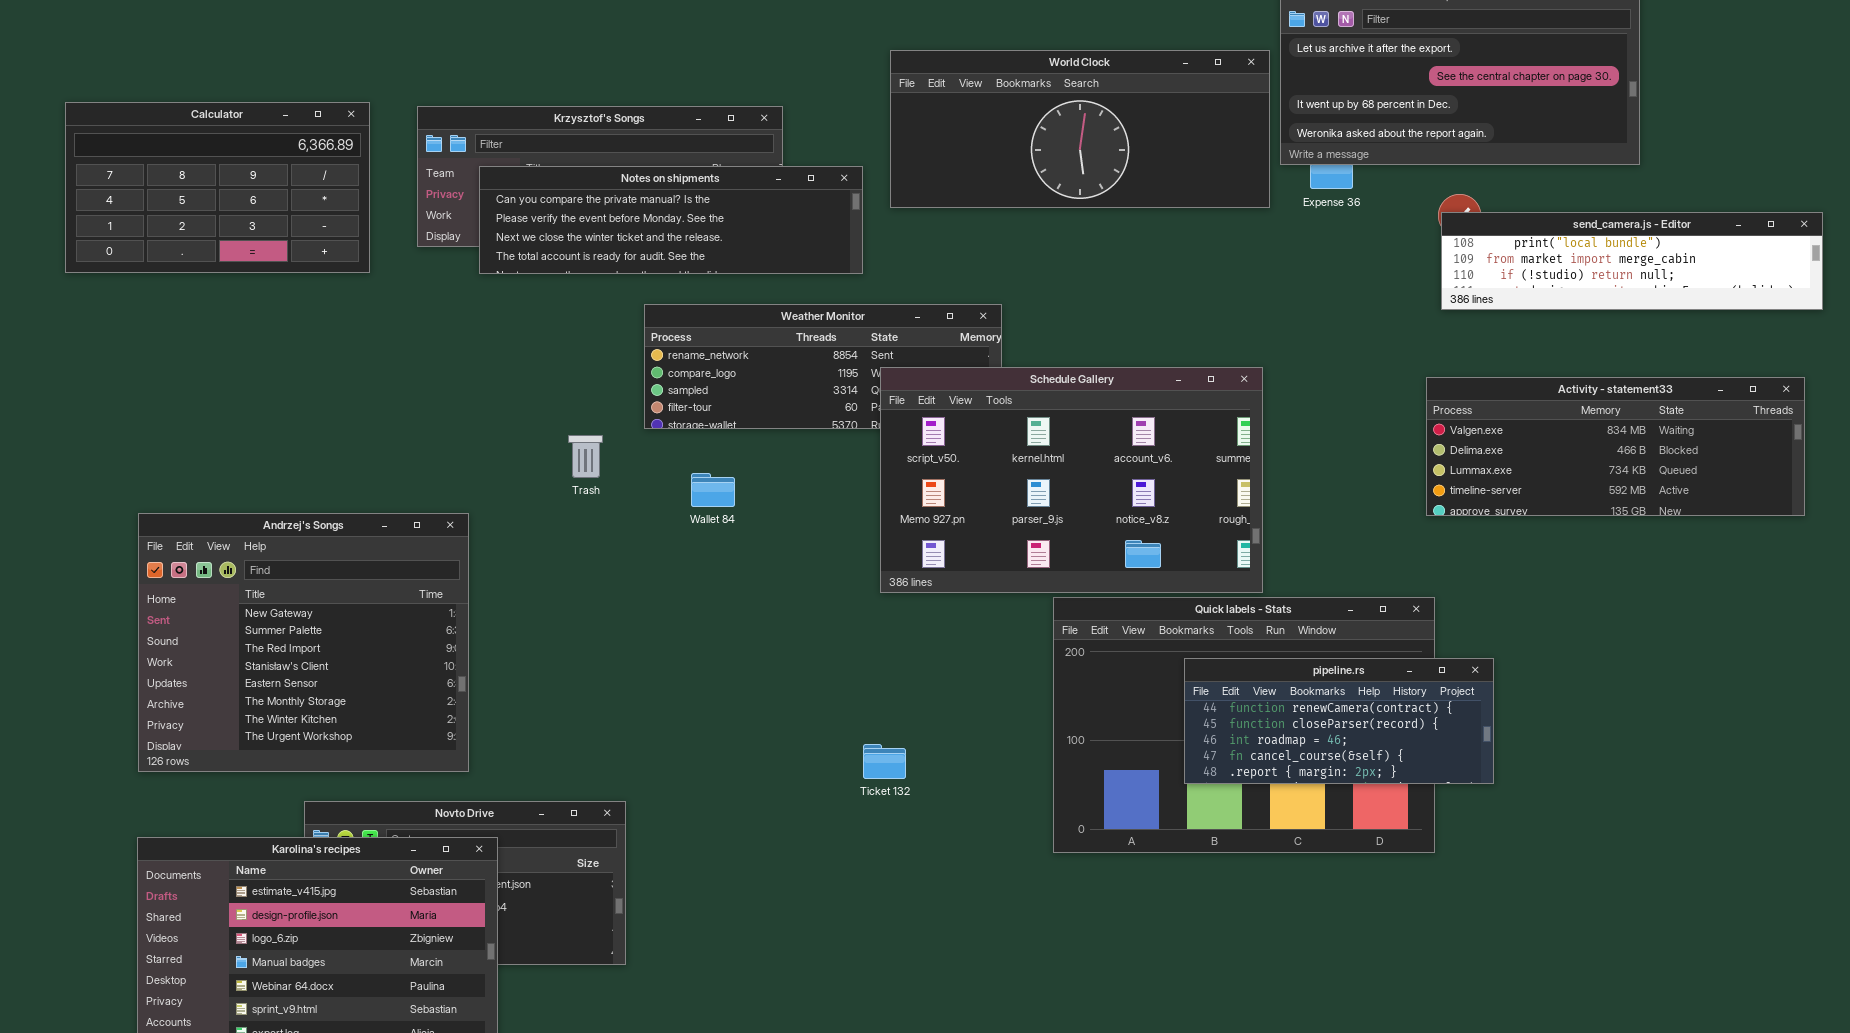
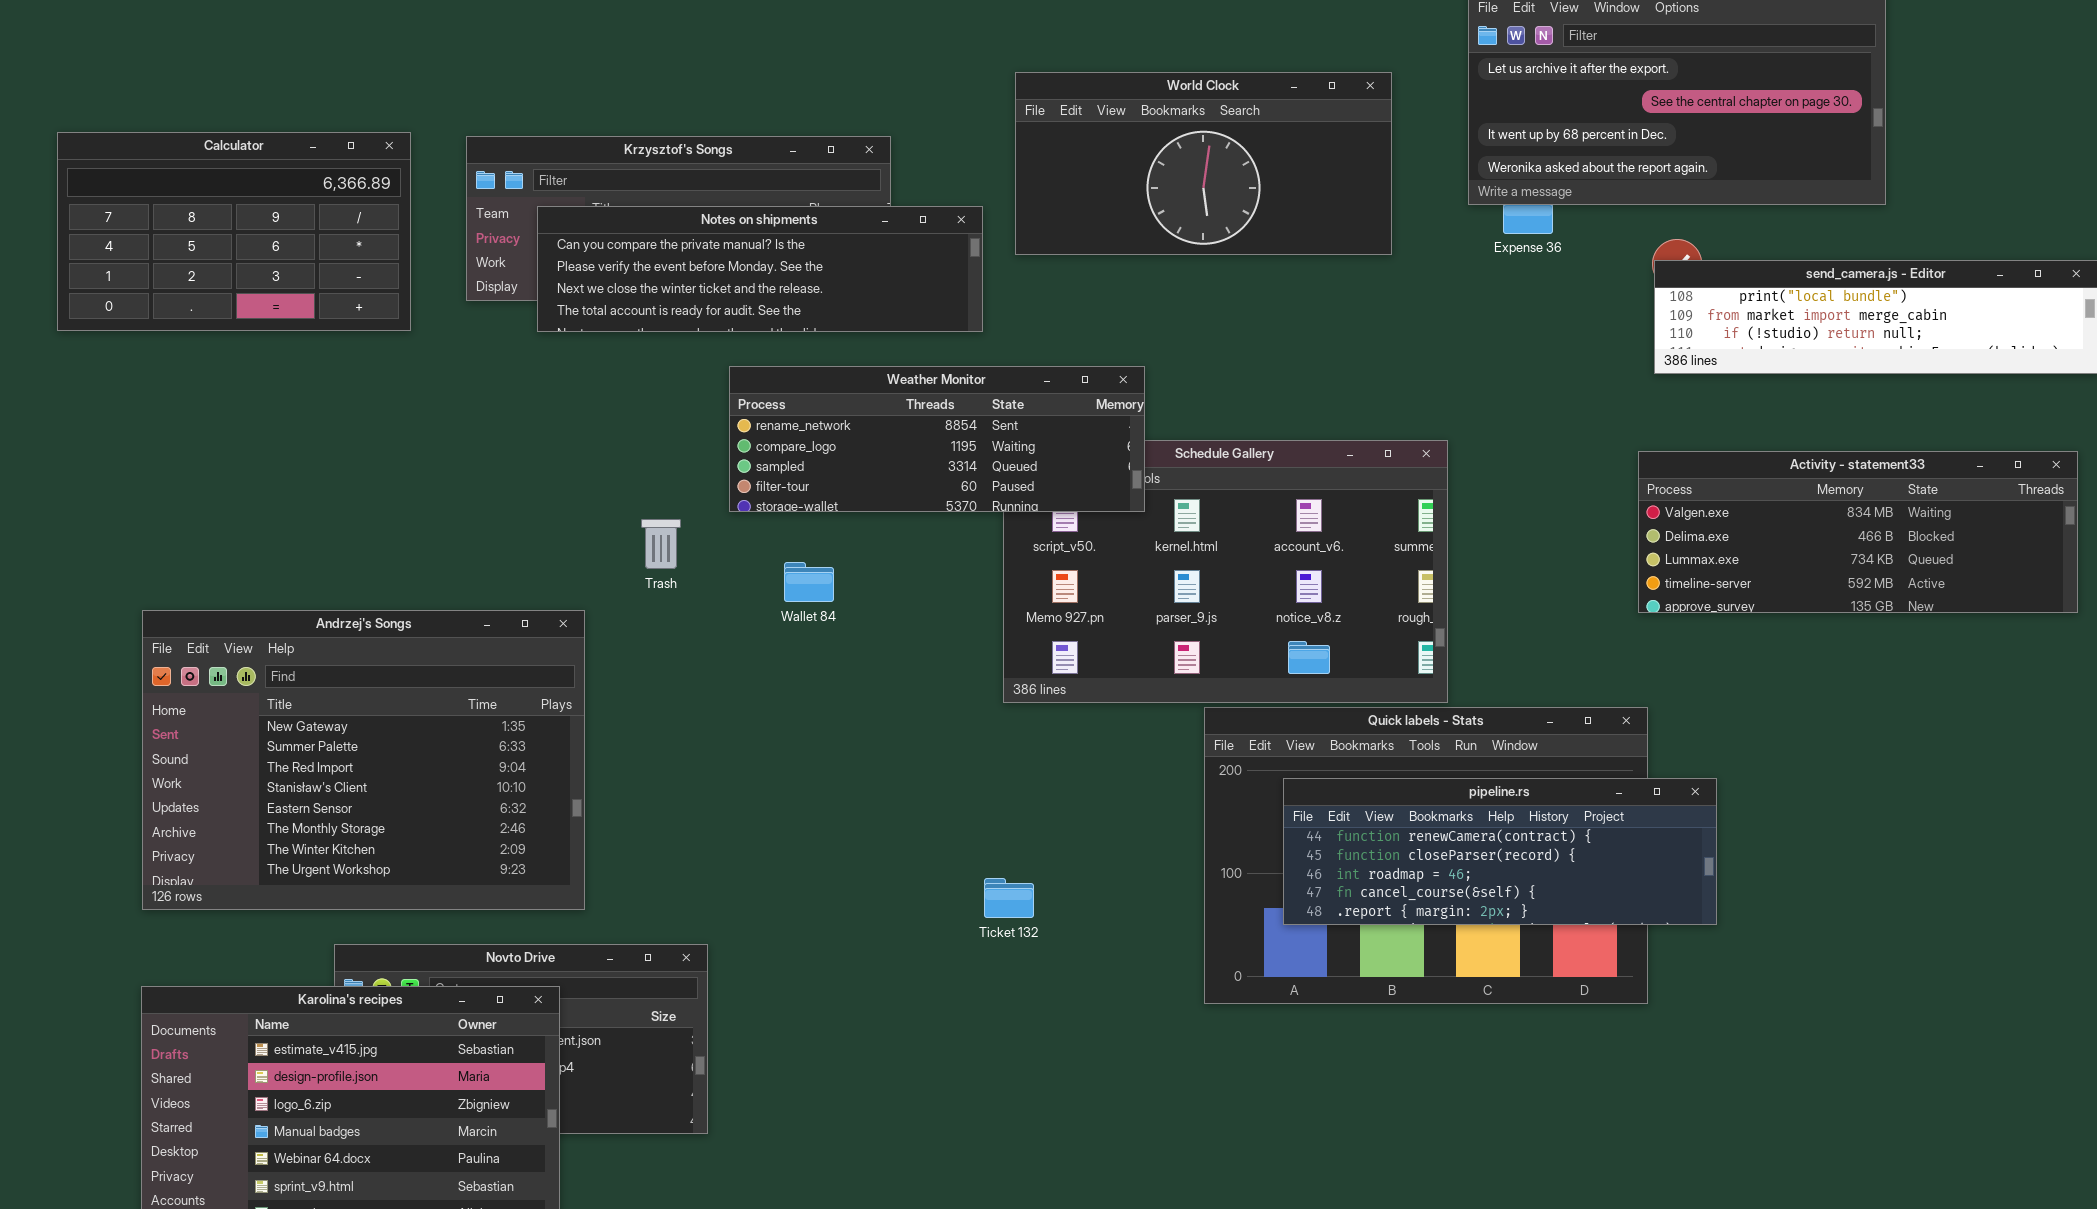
World Clock: [890,50,1270,208] -> [1015,72,1392,255], resized
Weather Monitor: [644,304,1002,429] -> [729,366,1145,512], raised
Andrzej's Songs: [138,513,469,772] -> [142,610,585,910], resized
pipeline.rs: [1184,658,1494,784] -> [1283,778,1717,925], resized

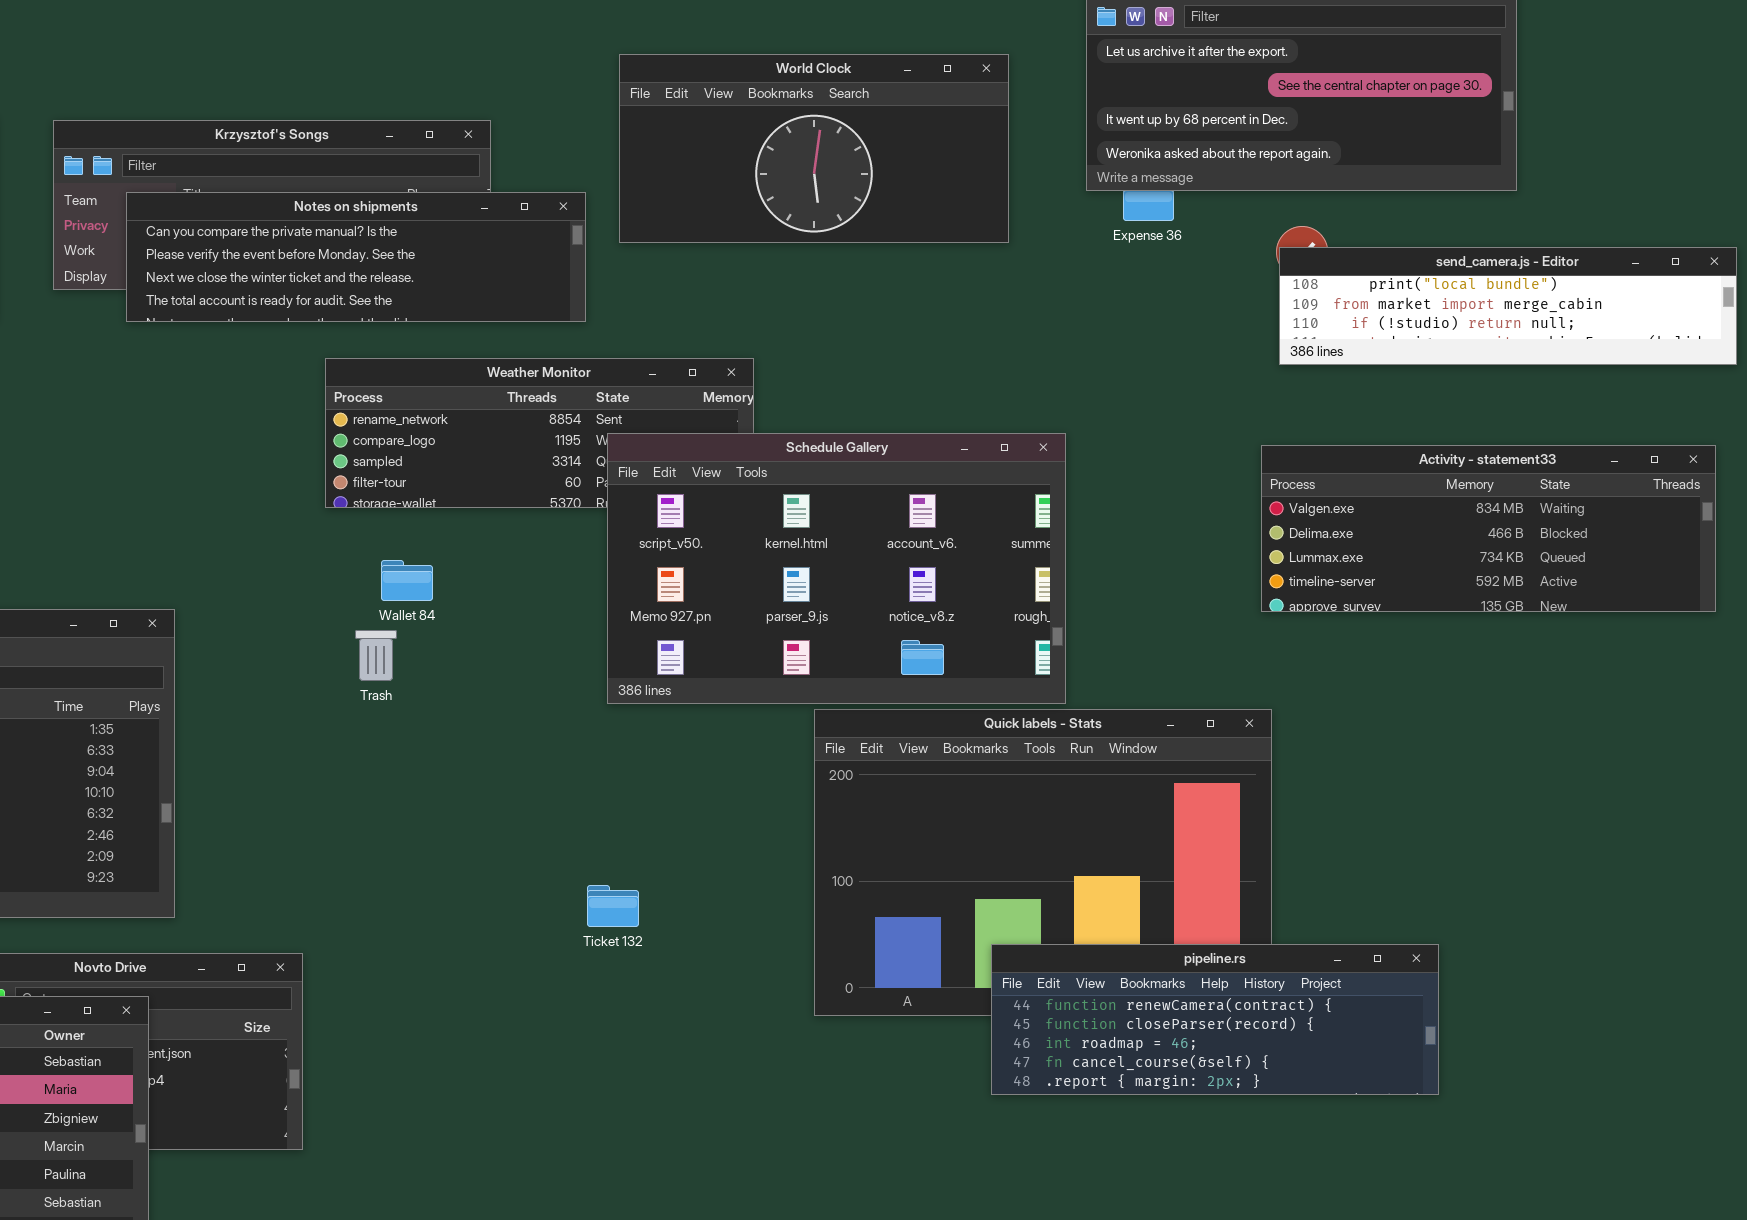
Schedule Gallery: [1003,440,1448,703] -> [607,433,1066,704], raised
Trash: [641,519,681,569] -> [355,630,397,681], moved
pipeline.rs: [1283,778,1717,925] -> [991,944,1439,1095], moved

